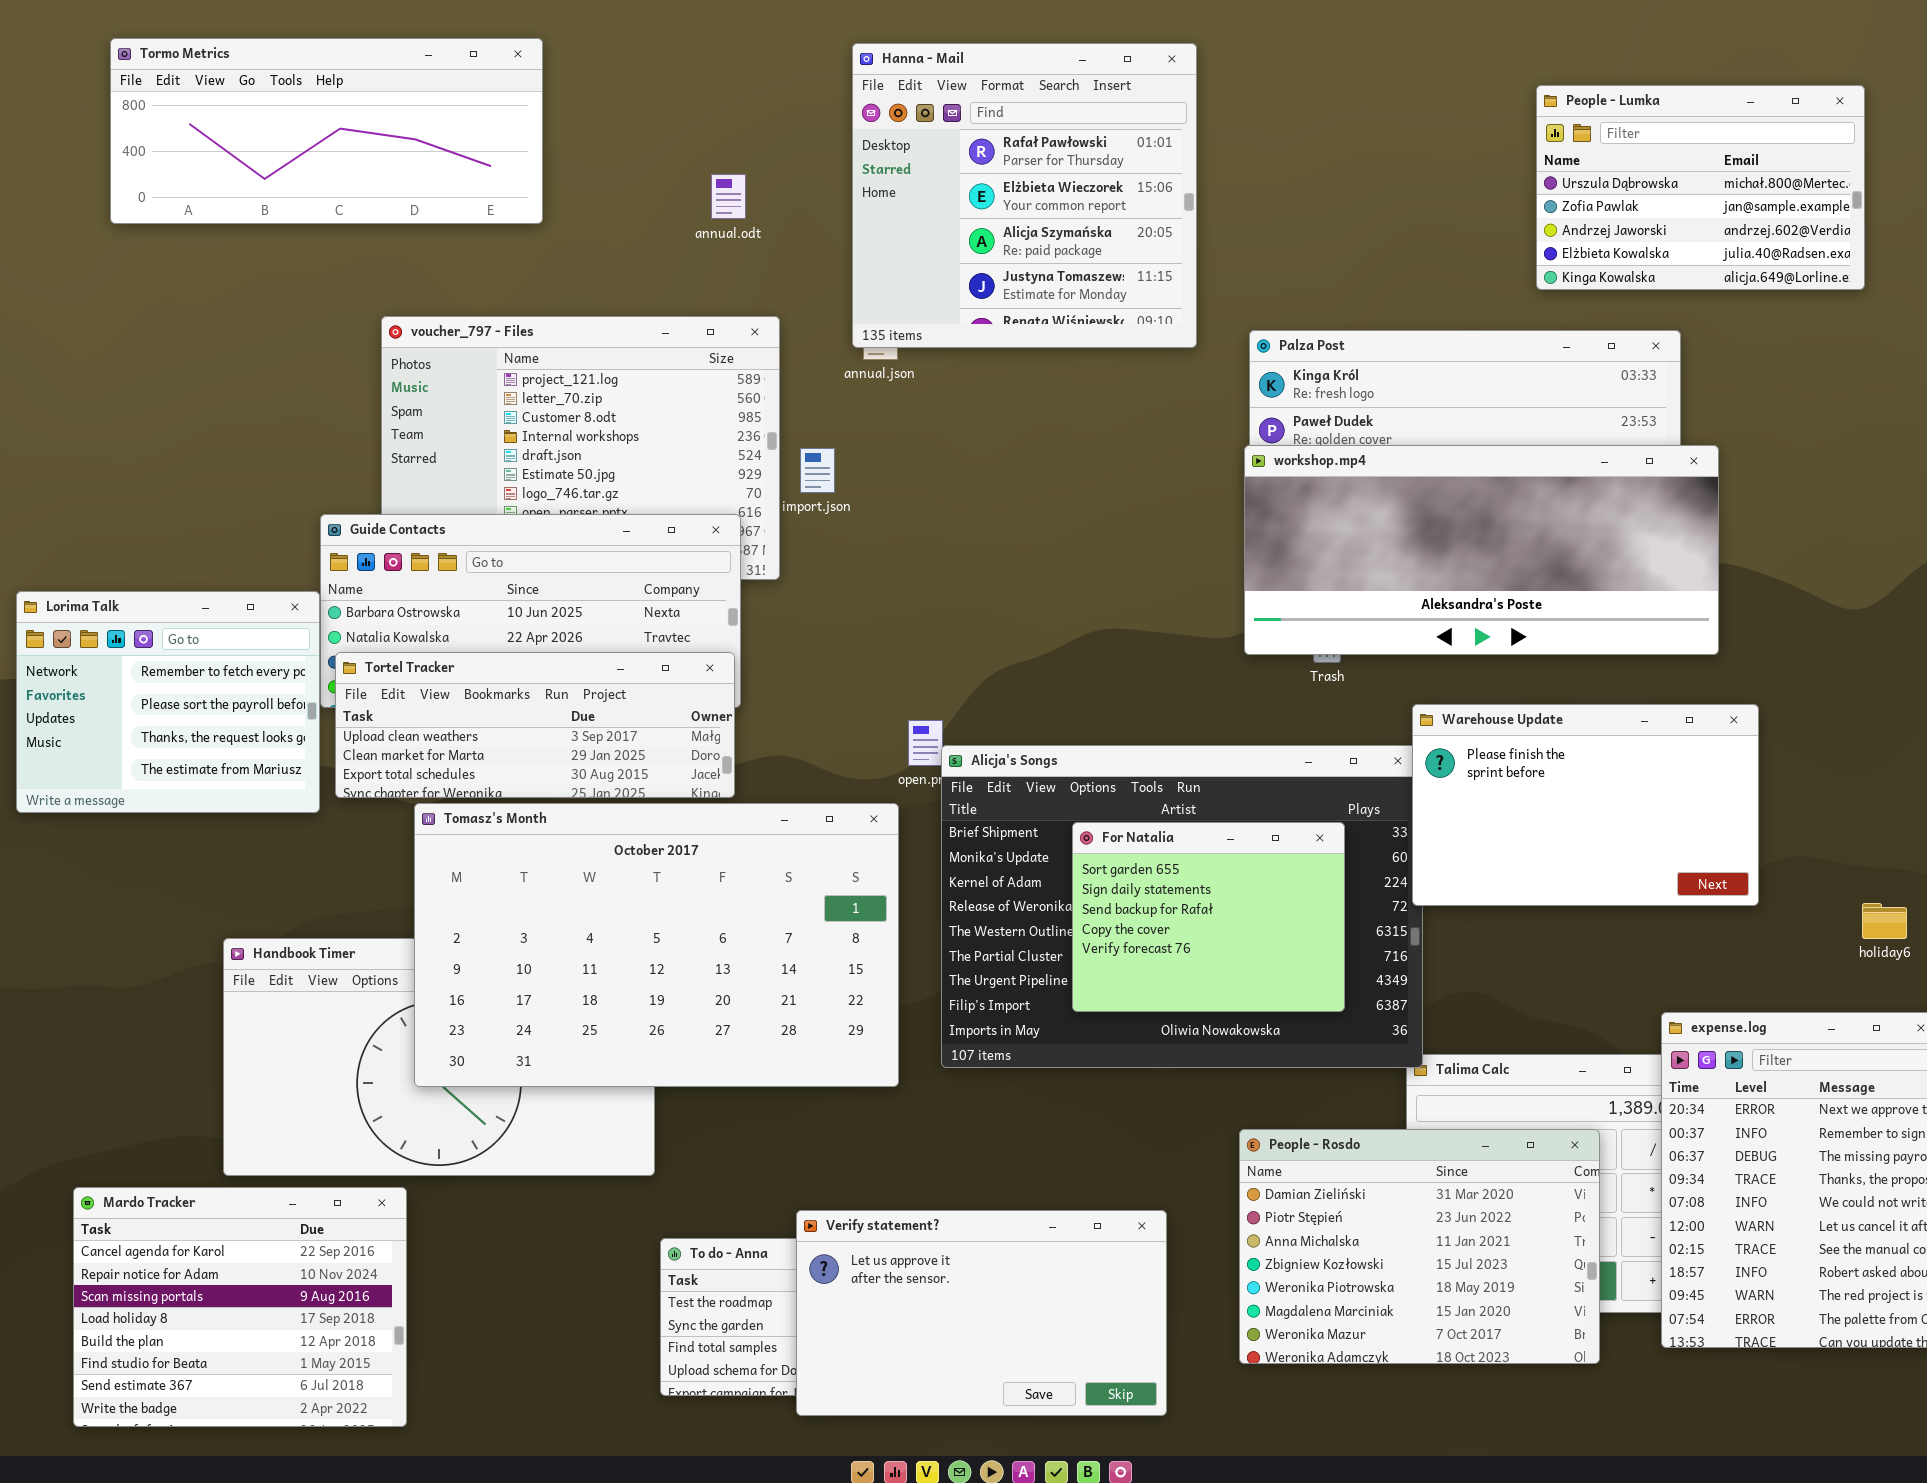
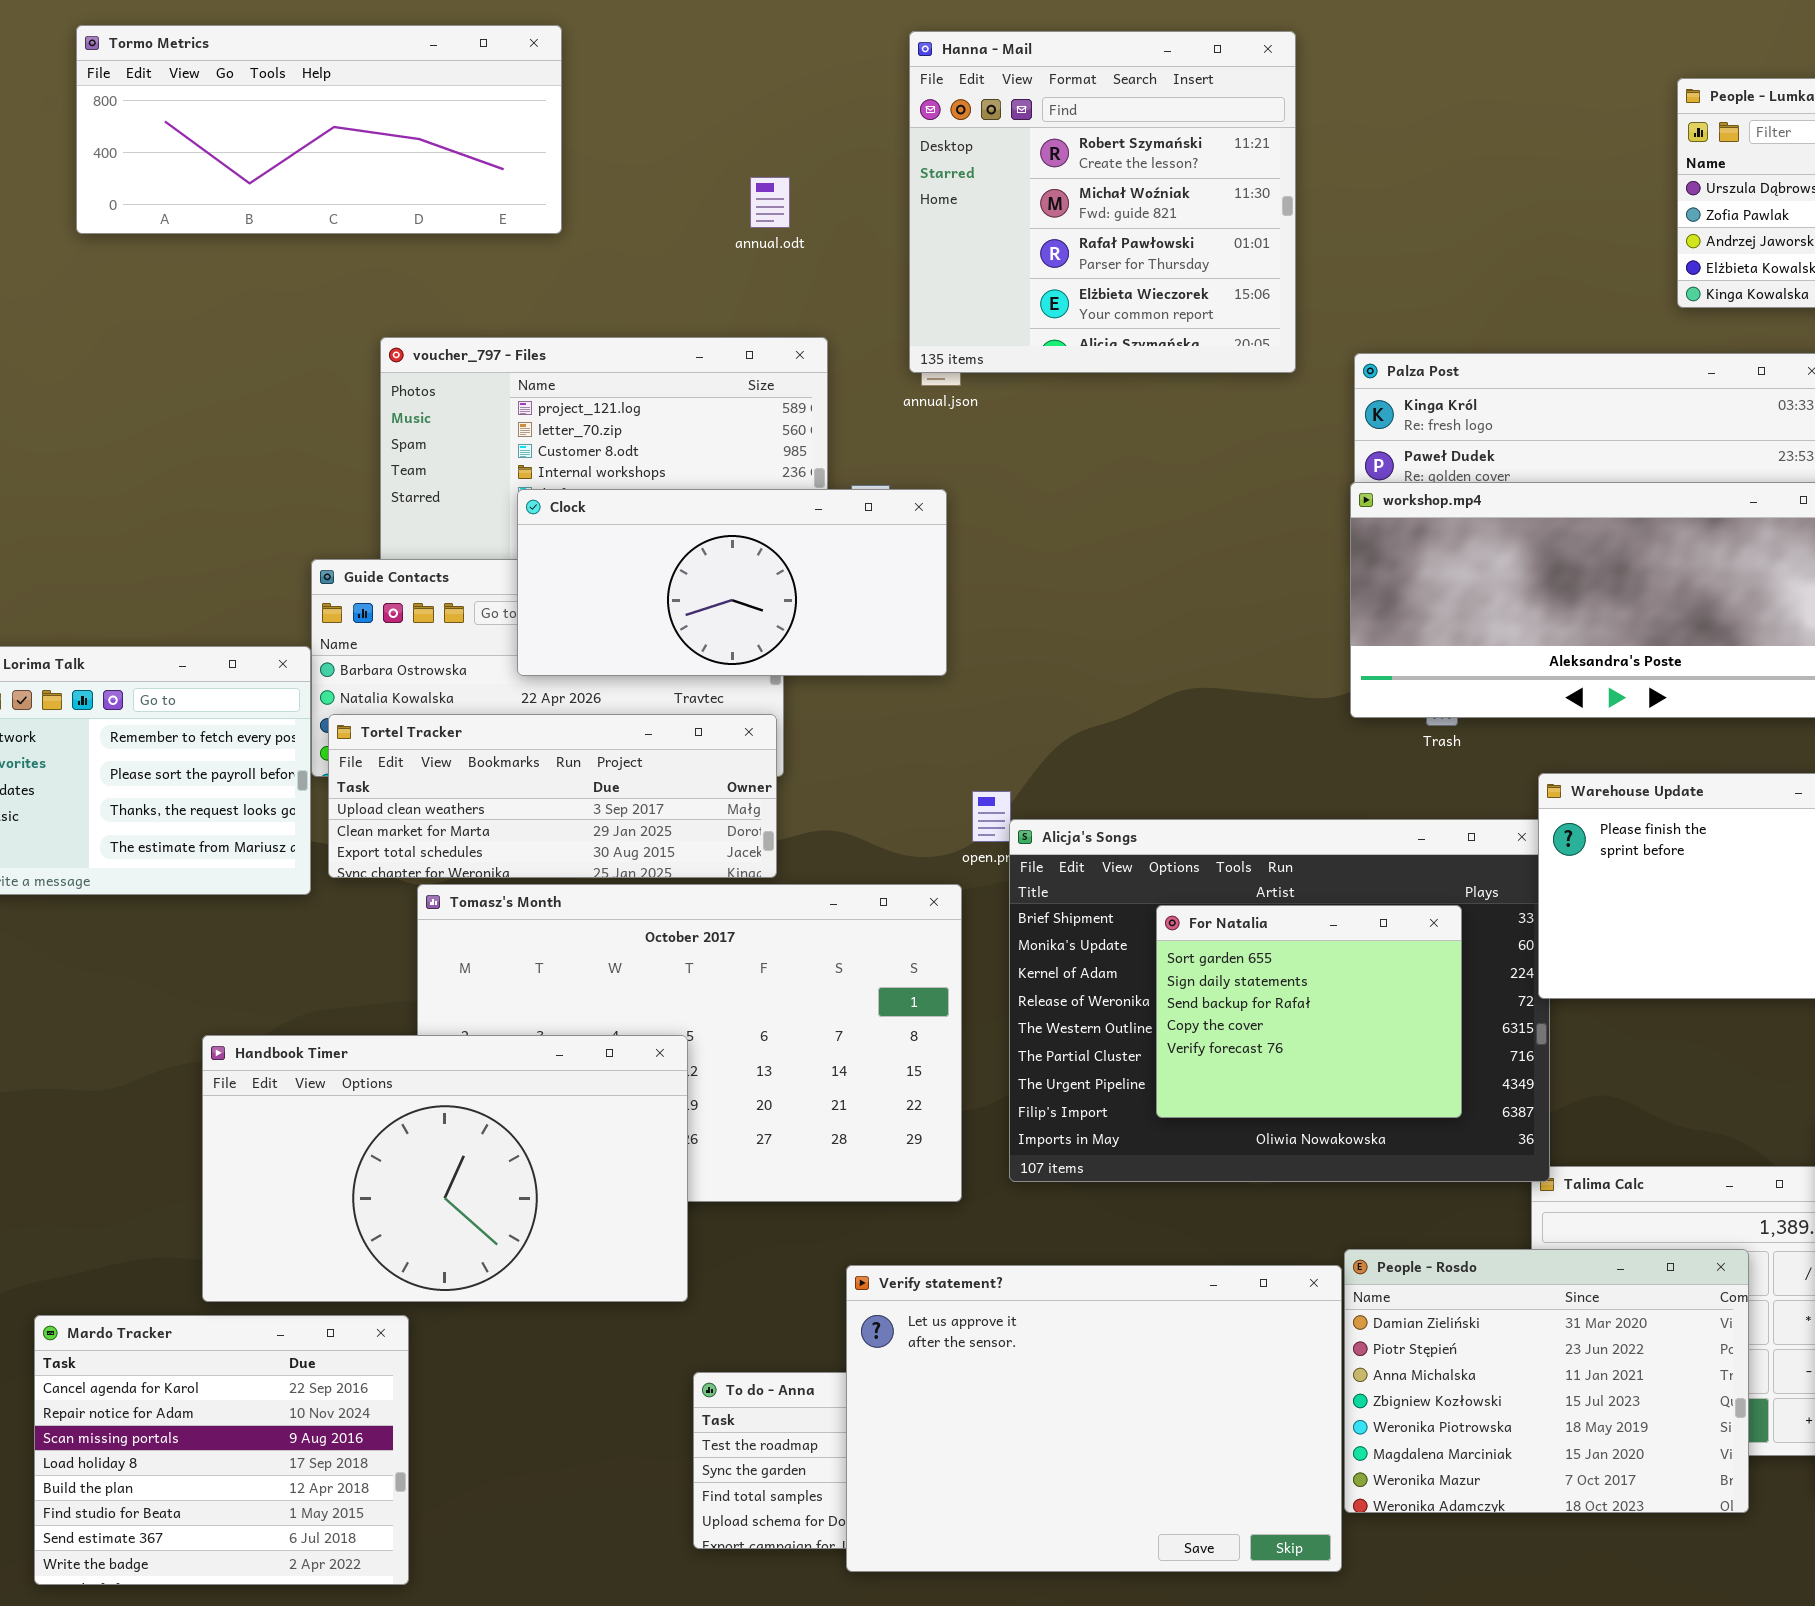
Hanna - Mail: [852,43,1197,348] -> [909,31,1296,373], scrolled up 2 rows
Clock: none -> [517,489,947,676], opened
Handbook Timer: [223,938,655,1176] -> [202,1035,688,1302], raised
Verify statement?: [796,1210,1167,1416] -> [846,1265,1342,1572], resized

